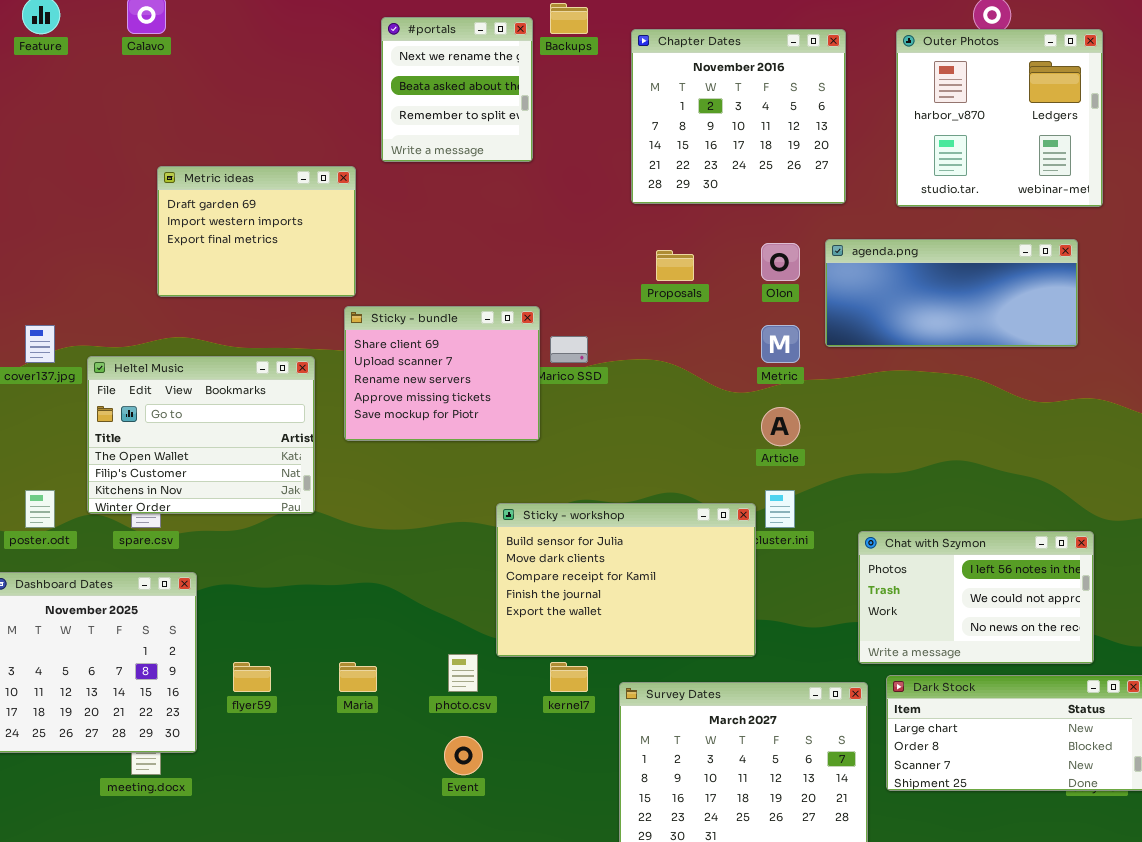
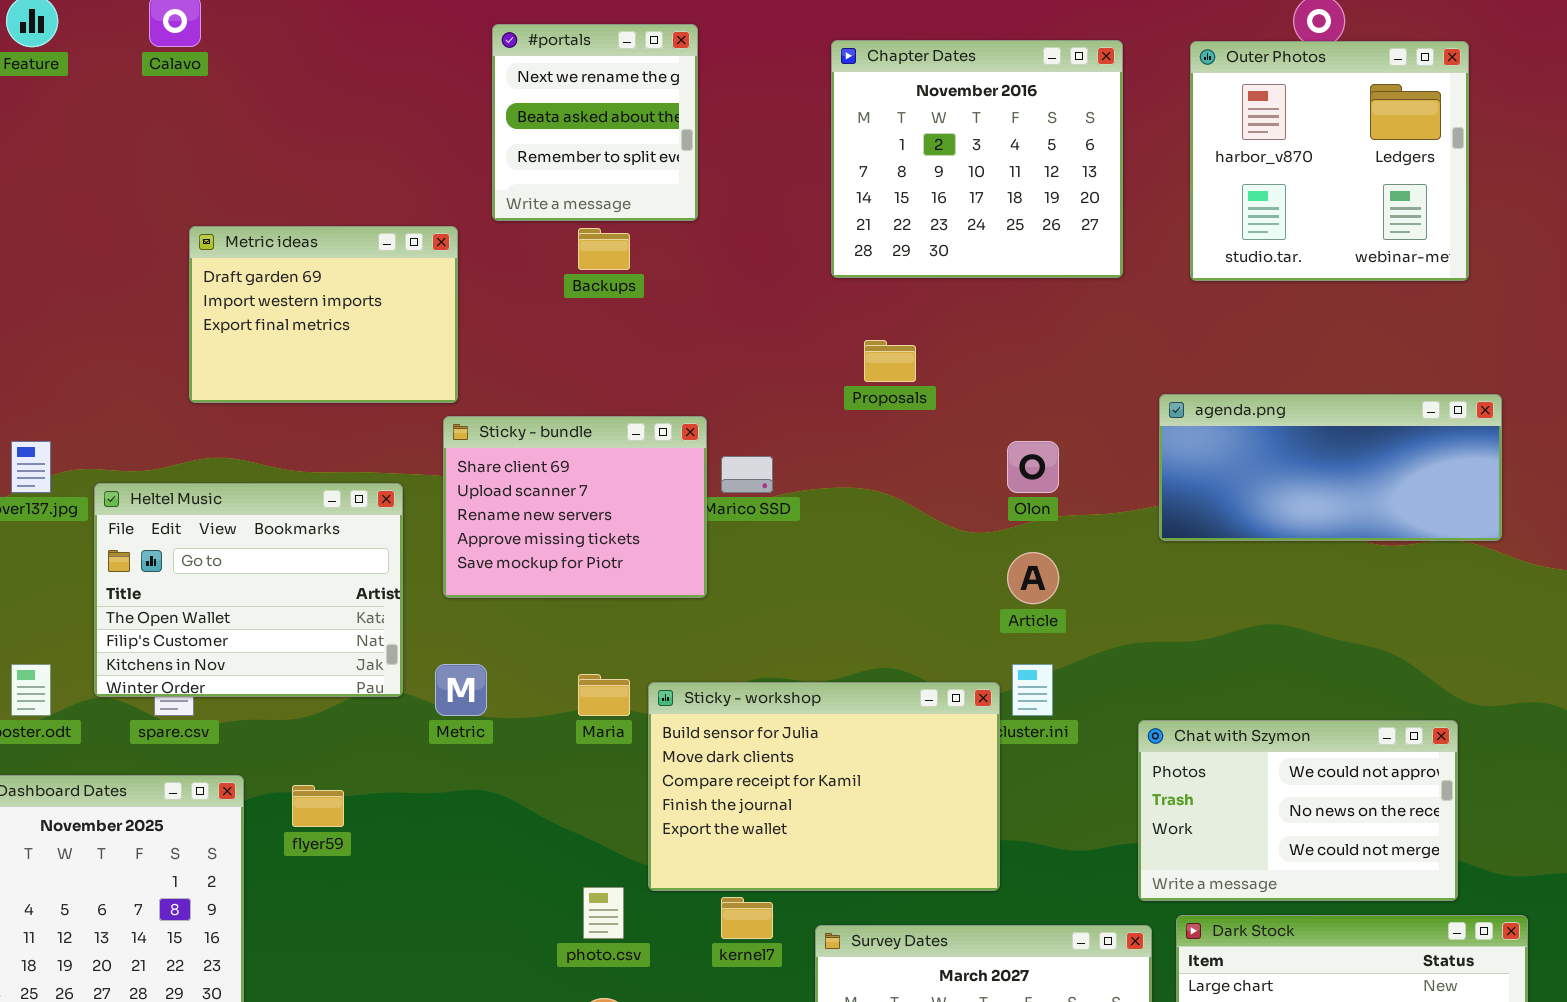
Backups: [550,3,588,34] -> [578,228,630,270], moved
agenda.png: [825,239,1078,347] -> [1159,394,1502,541], moved
Olon: [761,243,800,281] -> [1007,441,1059,493], moved
Metric: [761,325,800,363] -> [435,664,487,716], moved
Chat with Szymon: [858,531,1094,664] -> [1138,720,1458,901], scrolled down 1 row
flyer59: [233,662,271,692] -> [292,785,344,827], moved
Maria: [339,662,377,692] -> [578,674,630,716], moved

